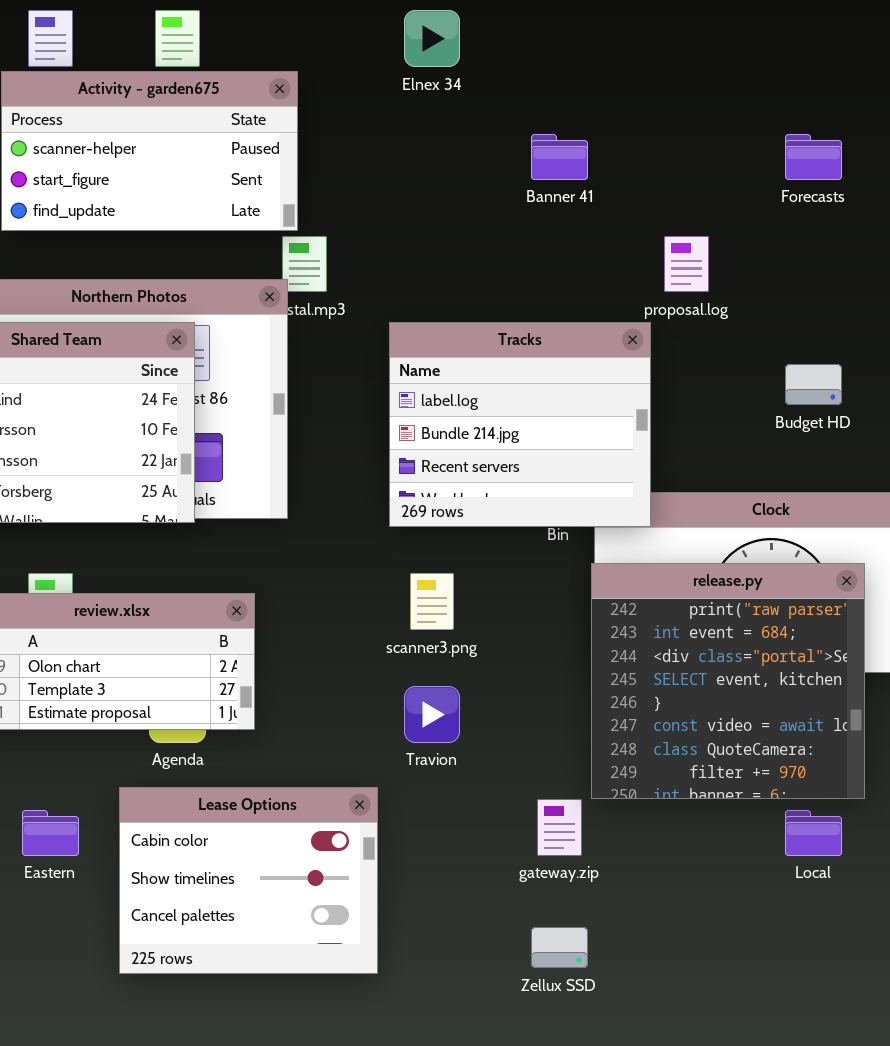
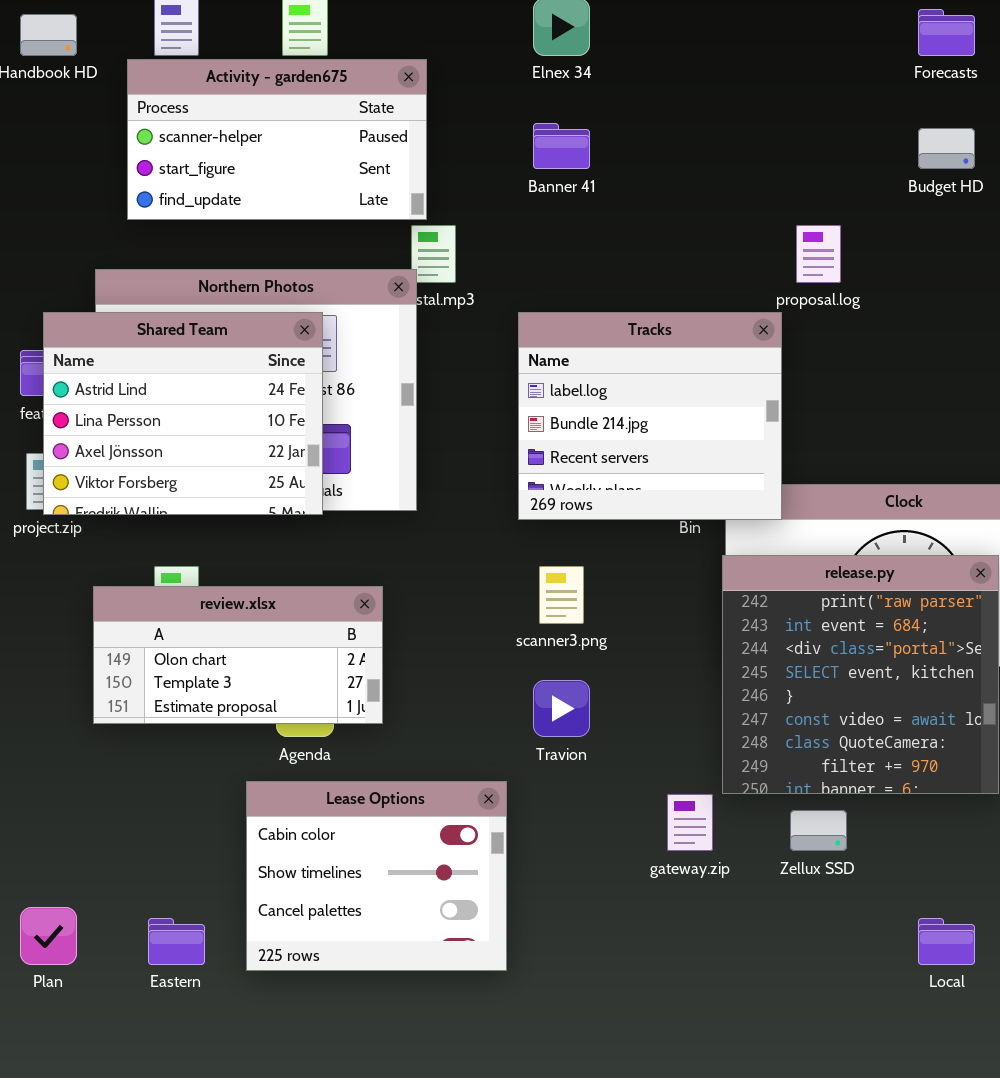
Banner 41: [531,134,588,180] -> [533,123,590,169], moved
Forecasts: [785,134,842,180] -> [918,9,975,56], moved
Budget HD: [785,364,842,405] -> [918,128,975,169], moved
Eastern: [22,810,79,856] -> [148,918,205,965], moved
Local: [785,810,842,856] -> [918,918,975,965], moved
Zellux SSD: [531,927,588,968] -> [790,810,847,851], moved

